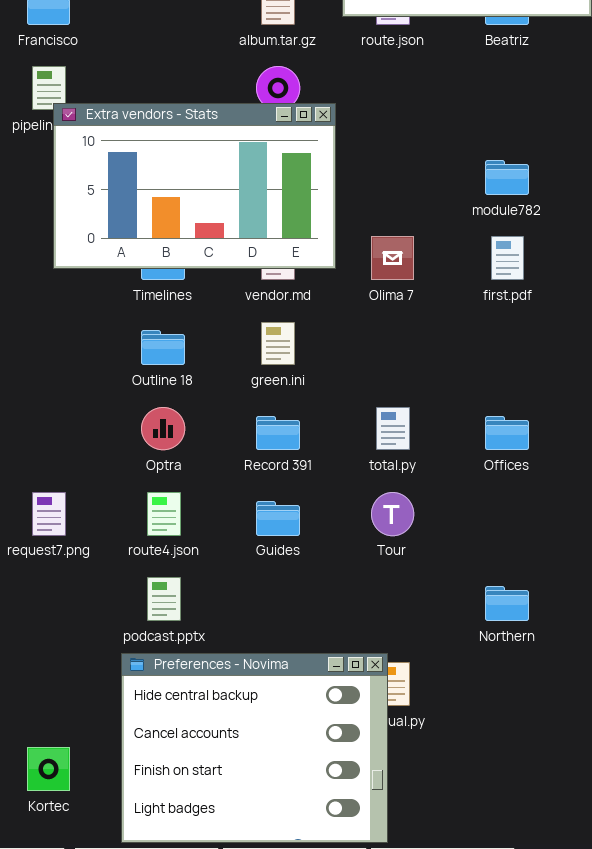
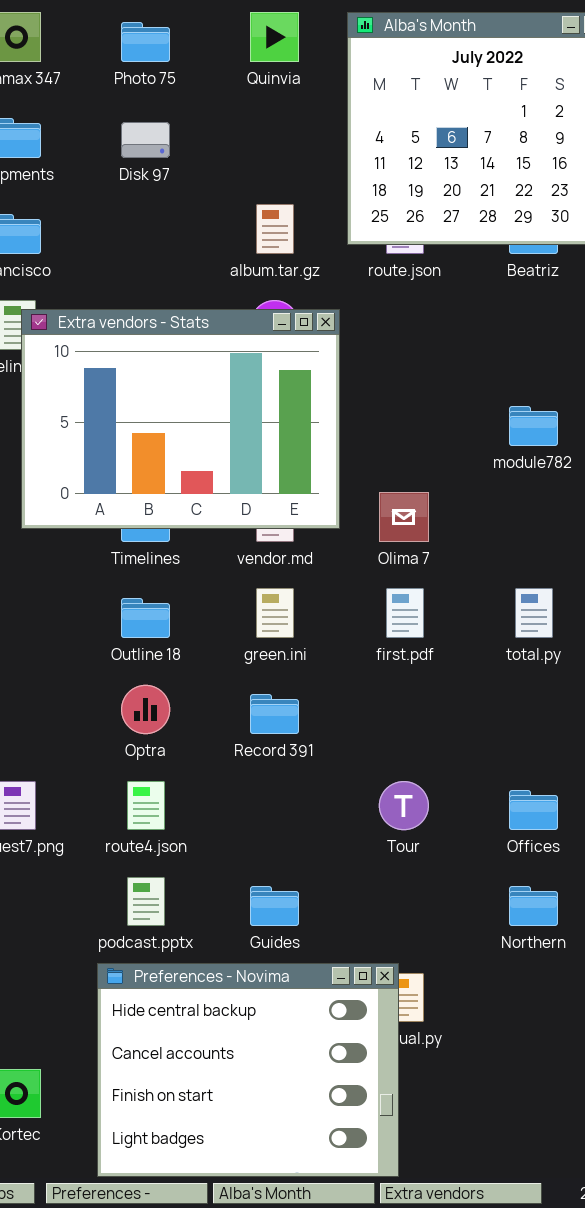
Extra vendors - Stats: [53,103,336,269] -> [21,309,340,529], resized
first.pdf: [491,236,524,280] -> [386,588,424,638], moved
total.py: [376,407,410,450] -> [515,588,553,638], moved
Offices: [485,416,529,450] -> [509,790,558,830], moved
Guides: [256,501,300,536] -> [250,886,299,926], moved

